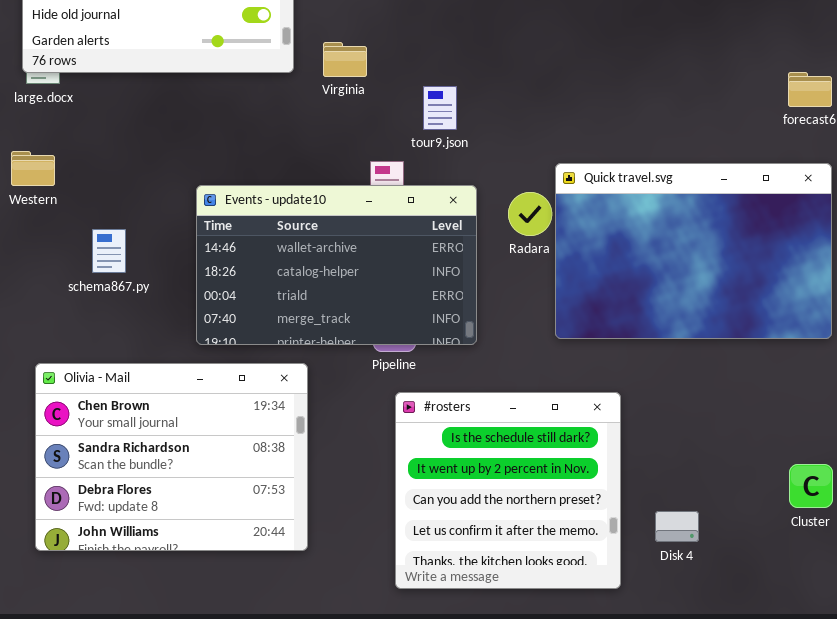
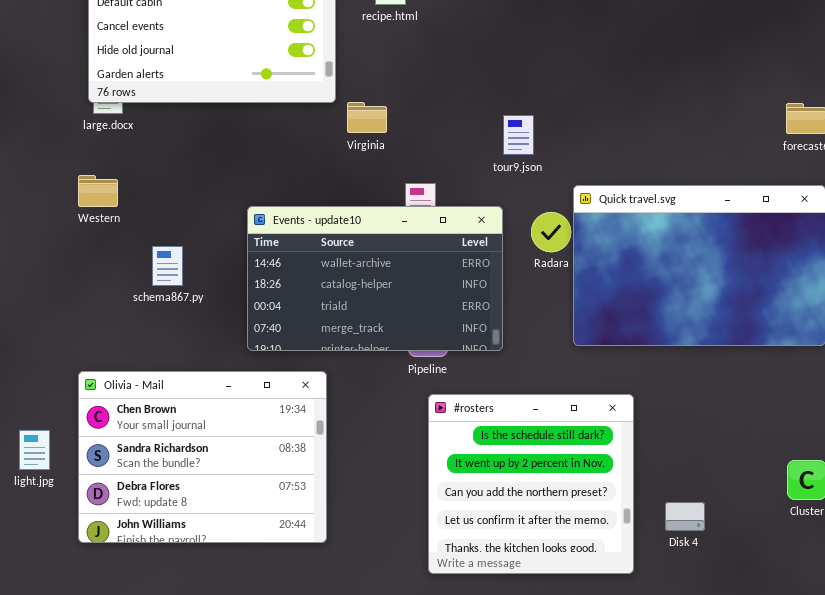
Virginia: [323,42,367,77] -> [347,102,387,133], moved
tour9.json: [423,86,457,130] -> [503,115,534,155], moved
Olivia - Mail: [35,363,308,551] -> [78,371,327,543], moved

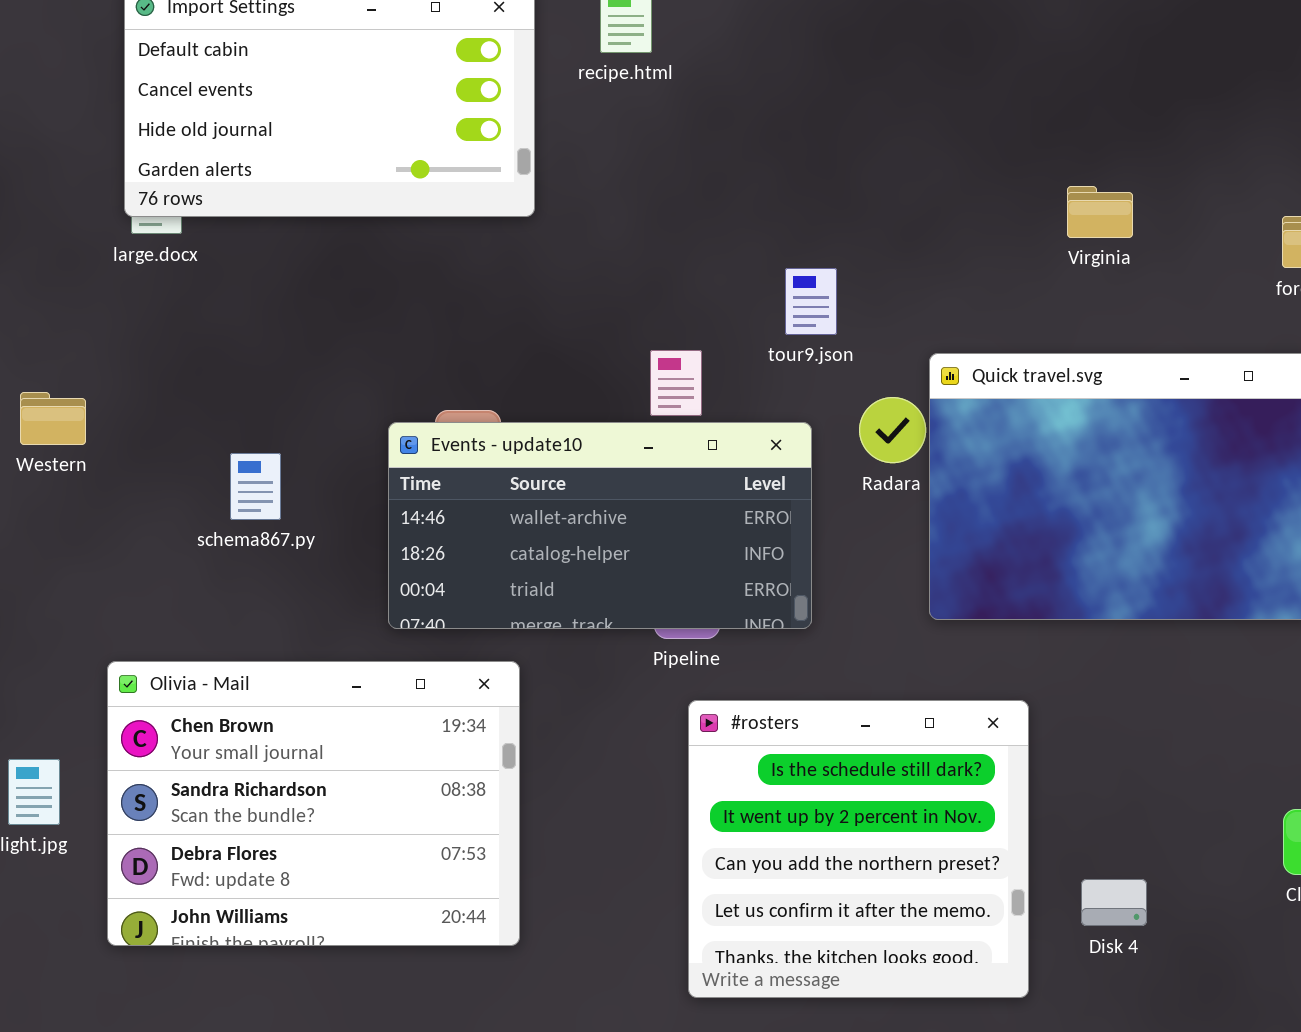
Virginia: [347,102,387,133] -> [1067,186,1133,238], moved
tour9.json: [503,115,534,155] -> [785,268,837,335], moved
Western: [78,175,118,207] -> [20,392,86,445], moved
Events - update10: [247,206,503,351] -> [388,422,812,629], resized

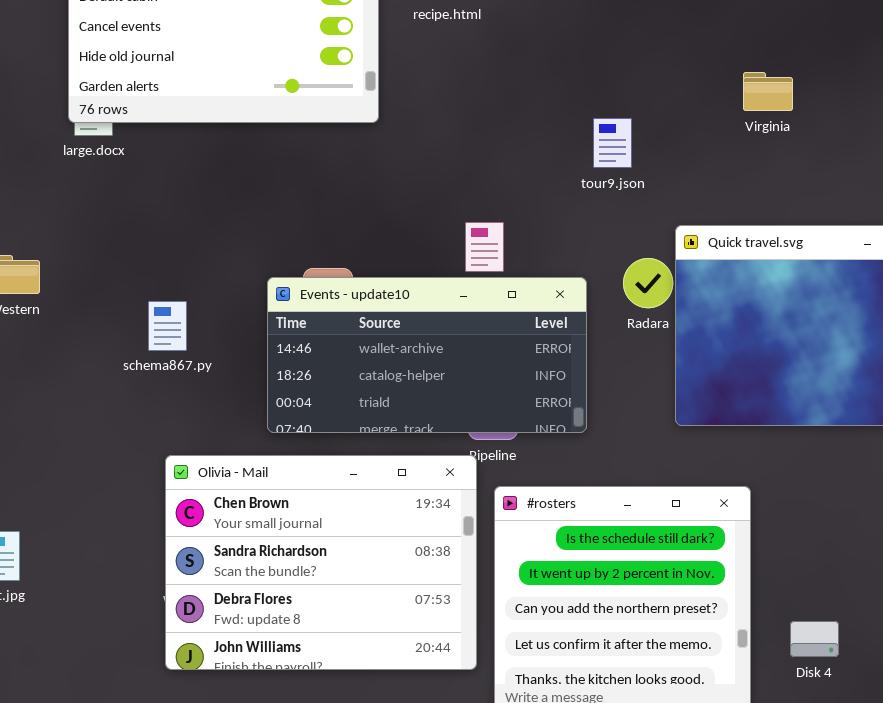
Virginia: [1067,186,1133,238] -> [743,72,793,111], moved
tour9.json: [785,268,837,335] -> [593,118,632,168], moved
Olivia - Mail: [107,661,520,946] -> [165,455,477,670], moved

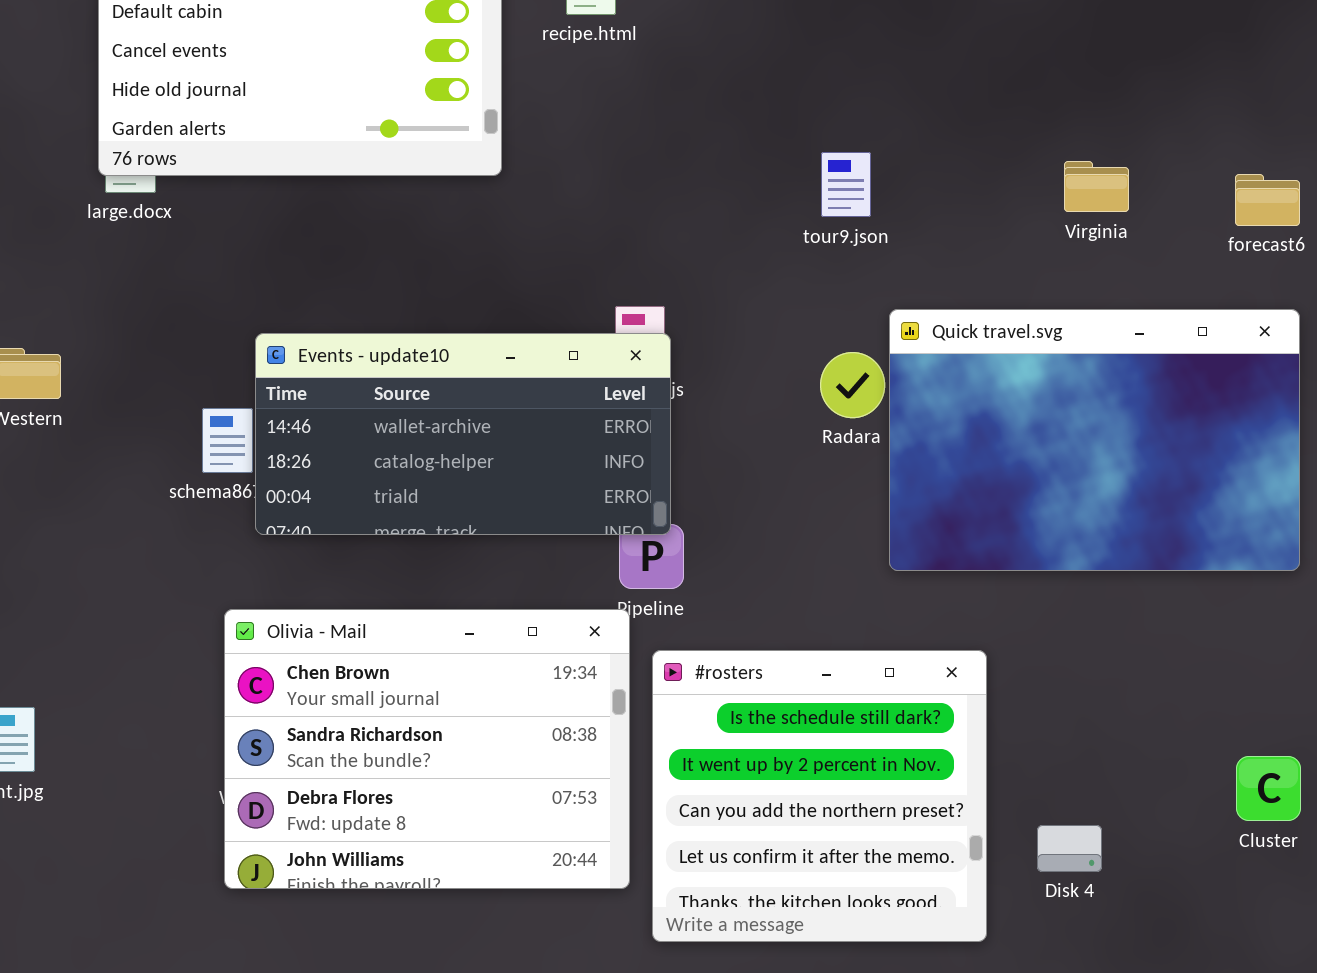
Virginia: [743,72,793,111] -> [1064,161,1129,212], moved
tour9.json: [593,118,632,168] -> [821,152,871,217], moved
Events - update10: [267,277,587,433] -> [255,333,671,535], moved

